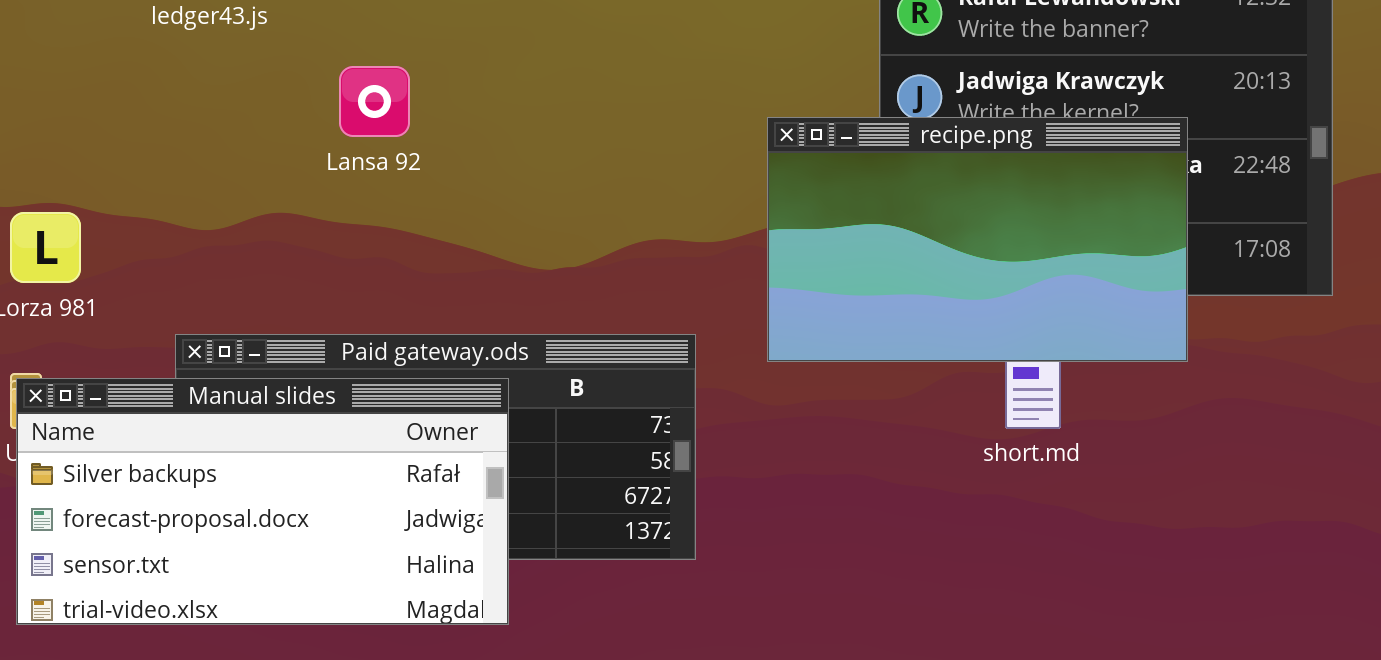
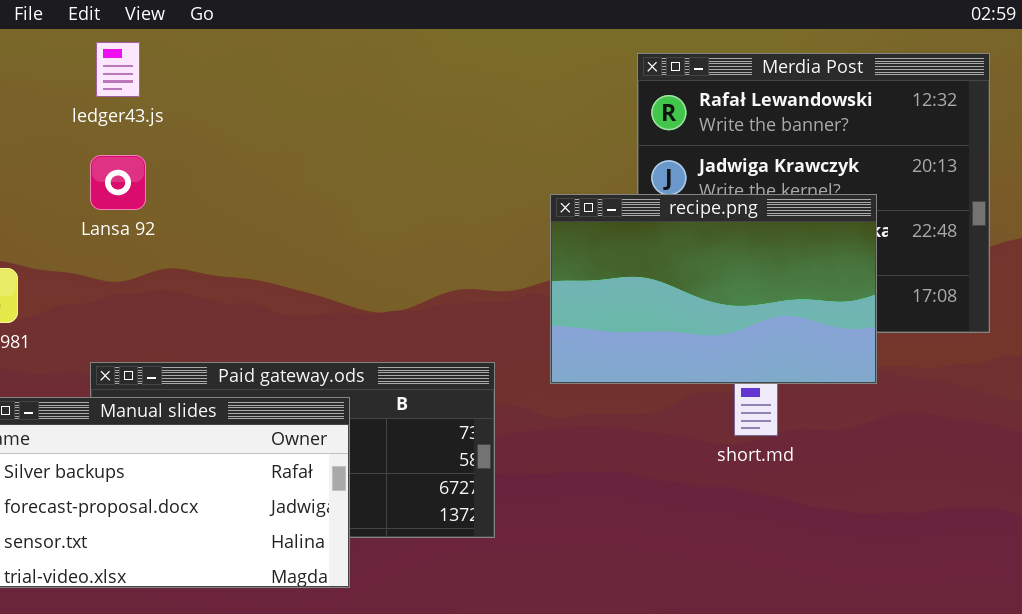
Lansa 92: [339,66,410,137] -> [90,155,146,210], moved

